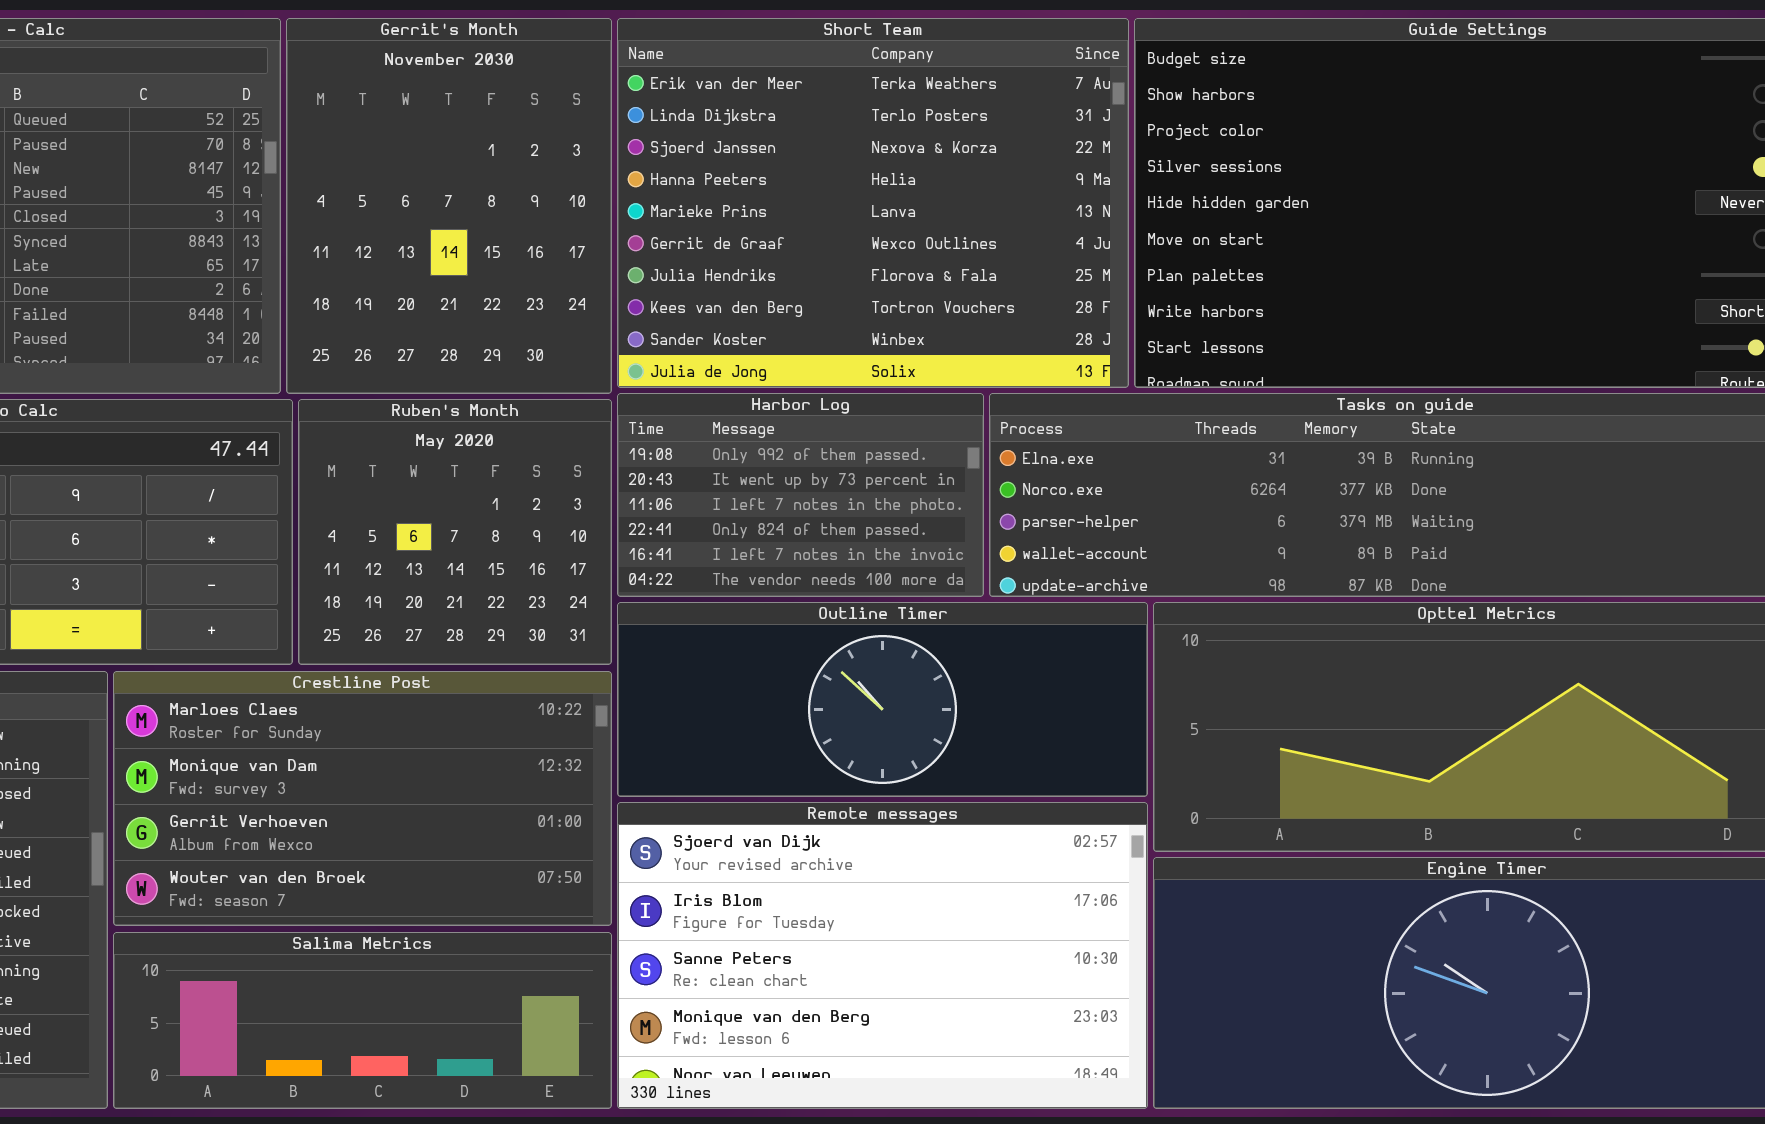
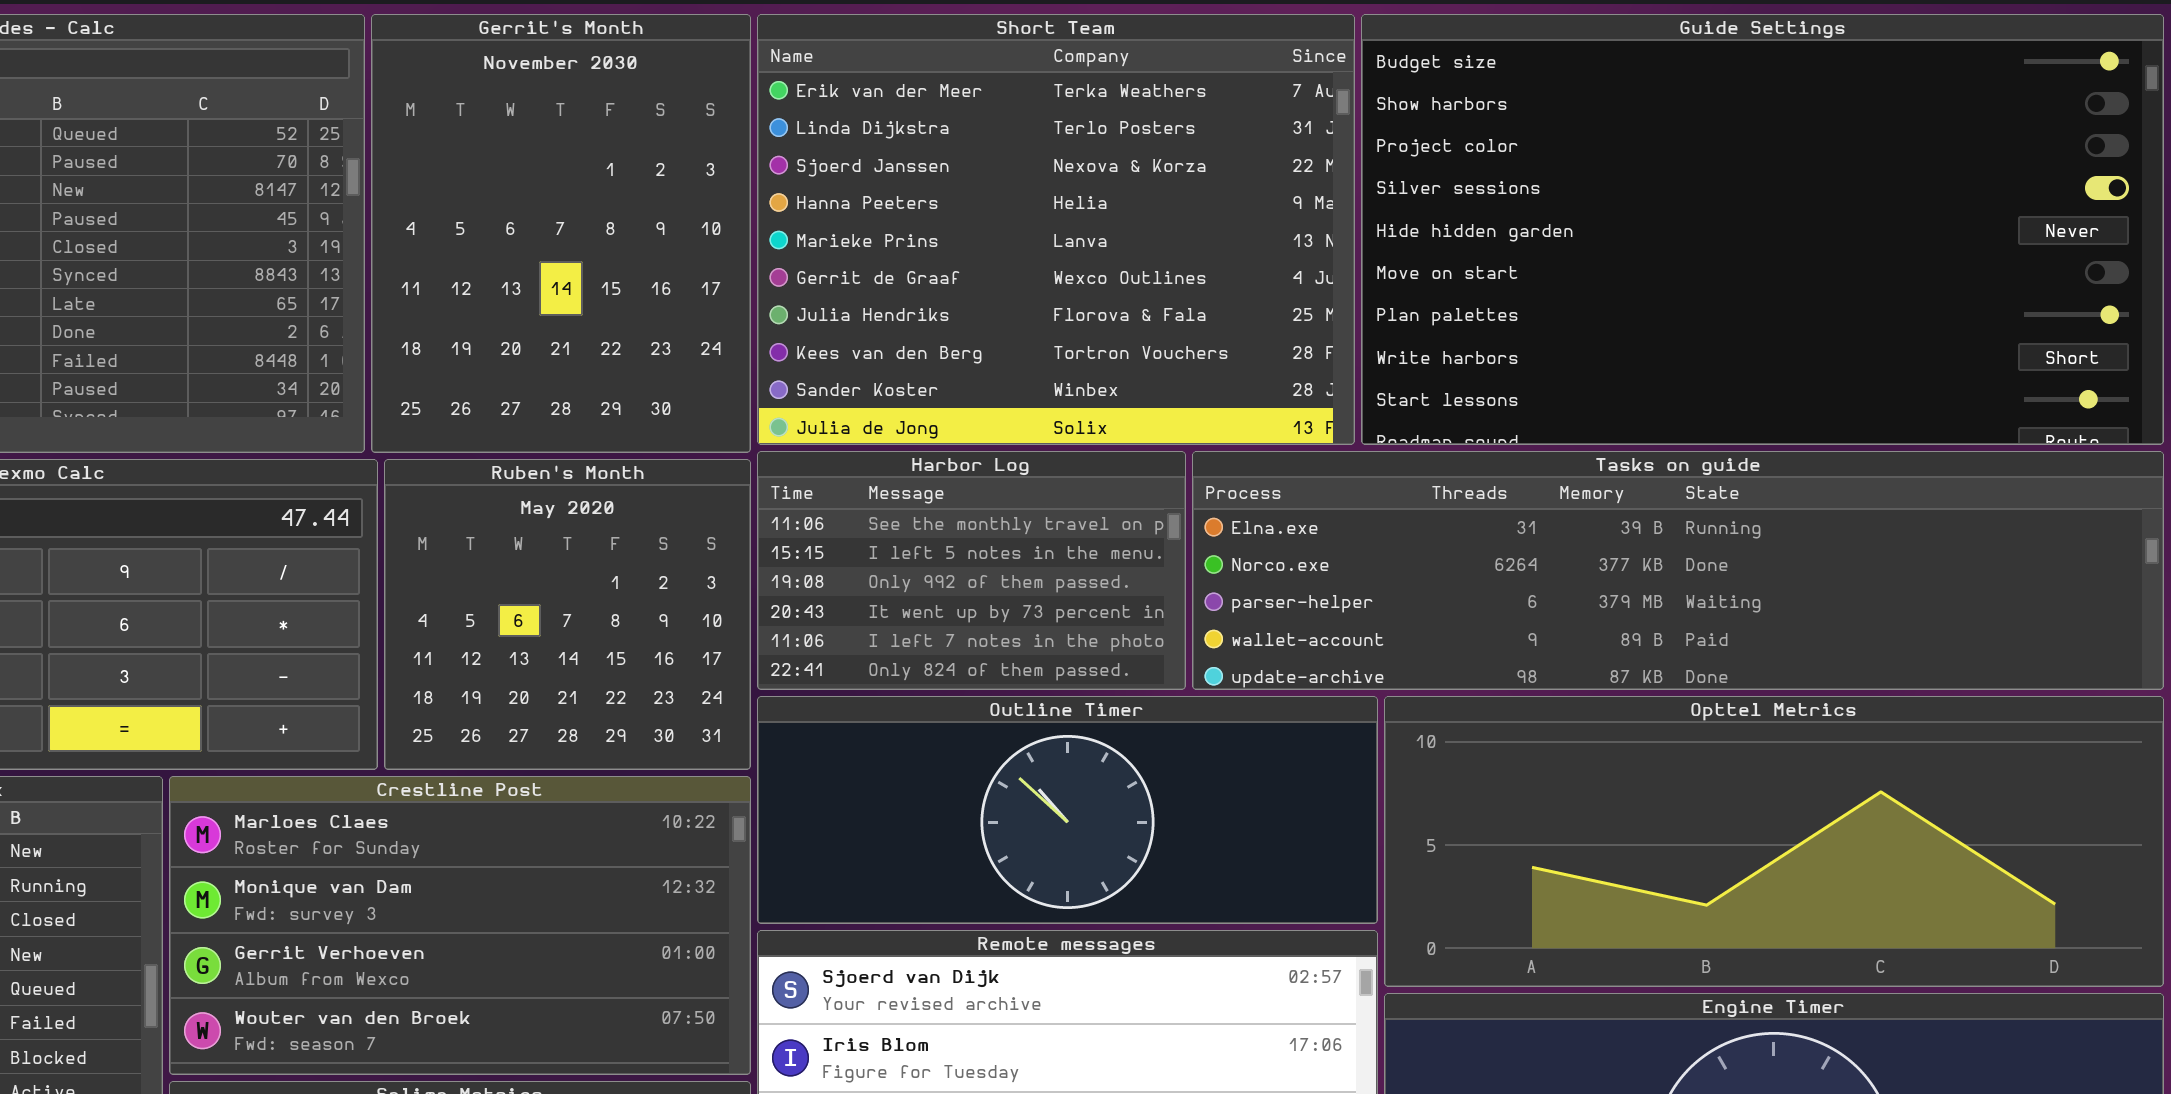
Harbor Log: [617,393,984,597] -> [757,451,1186,690], scrolled up 2 rows

